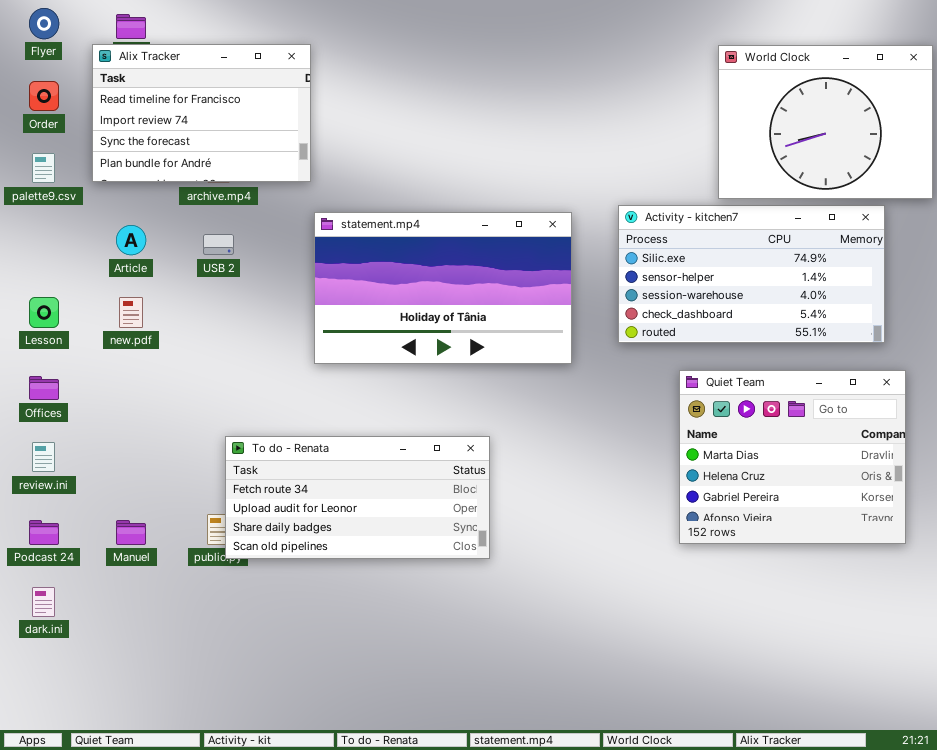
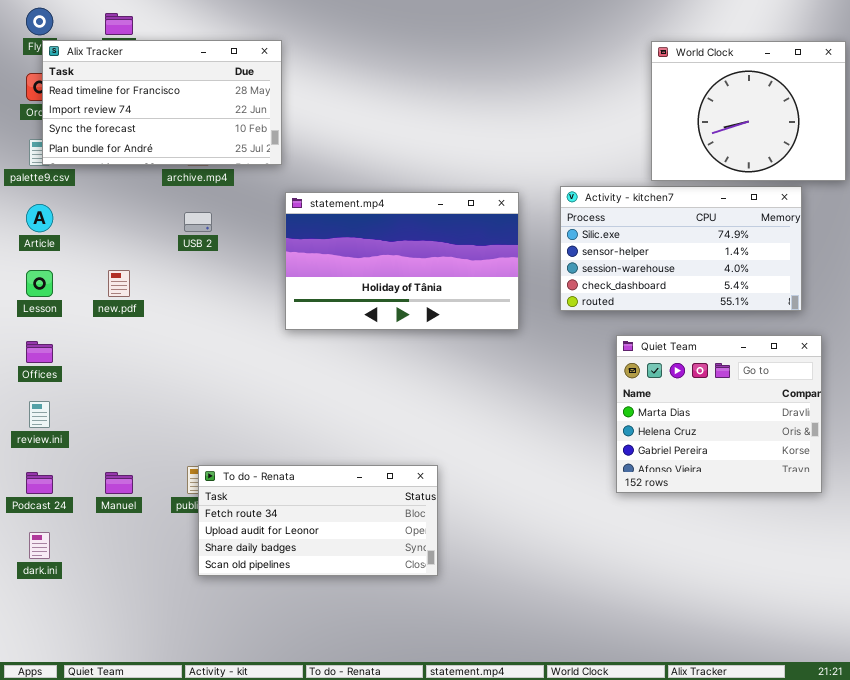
Alix Tracker: [92,44,311,182] -> [42,40,282,165], resized
Article: [116,225,146,255] -> [26,204,53,232], moved
To do - Renata: [225,436,490,559] -> [198,465,438,576], moved

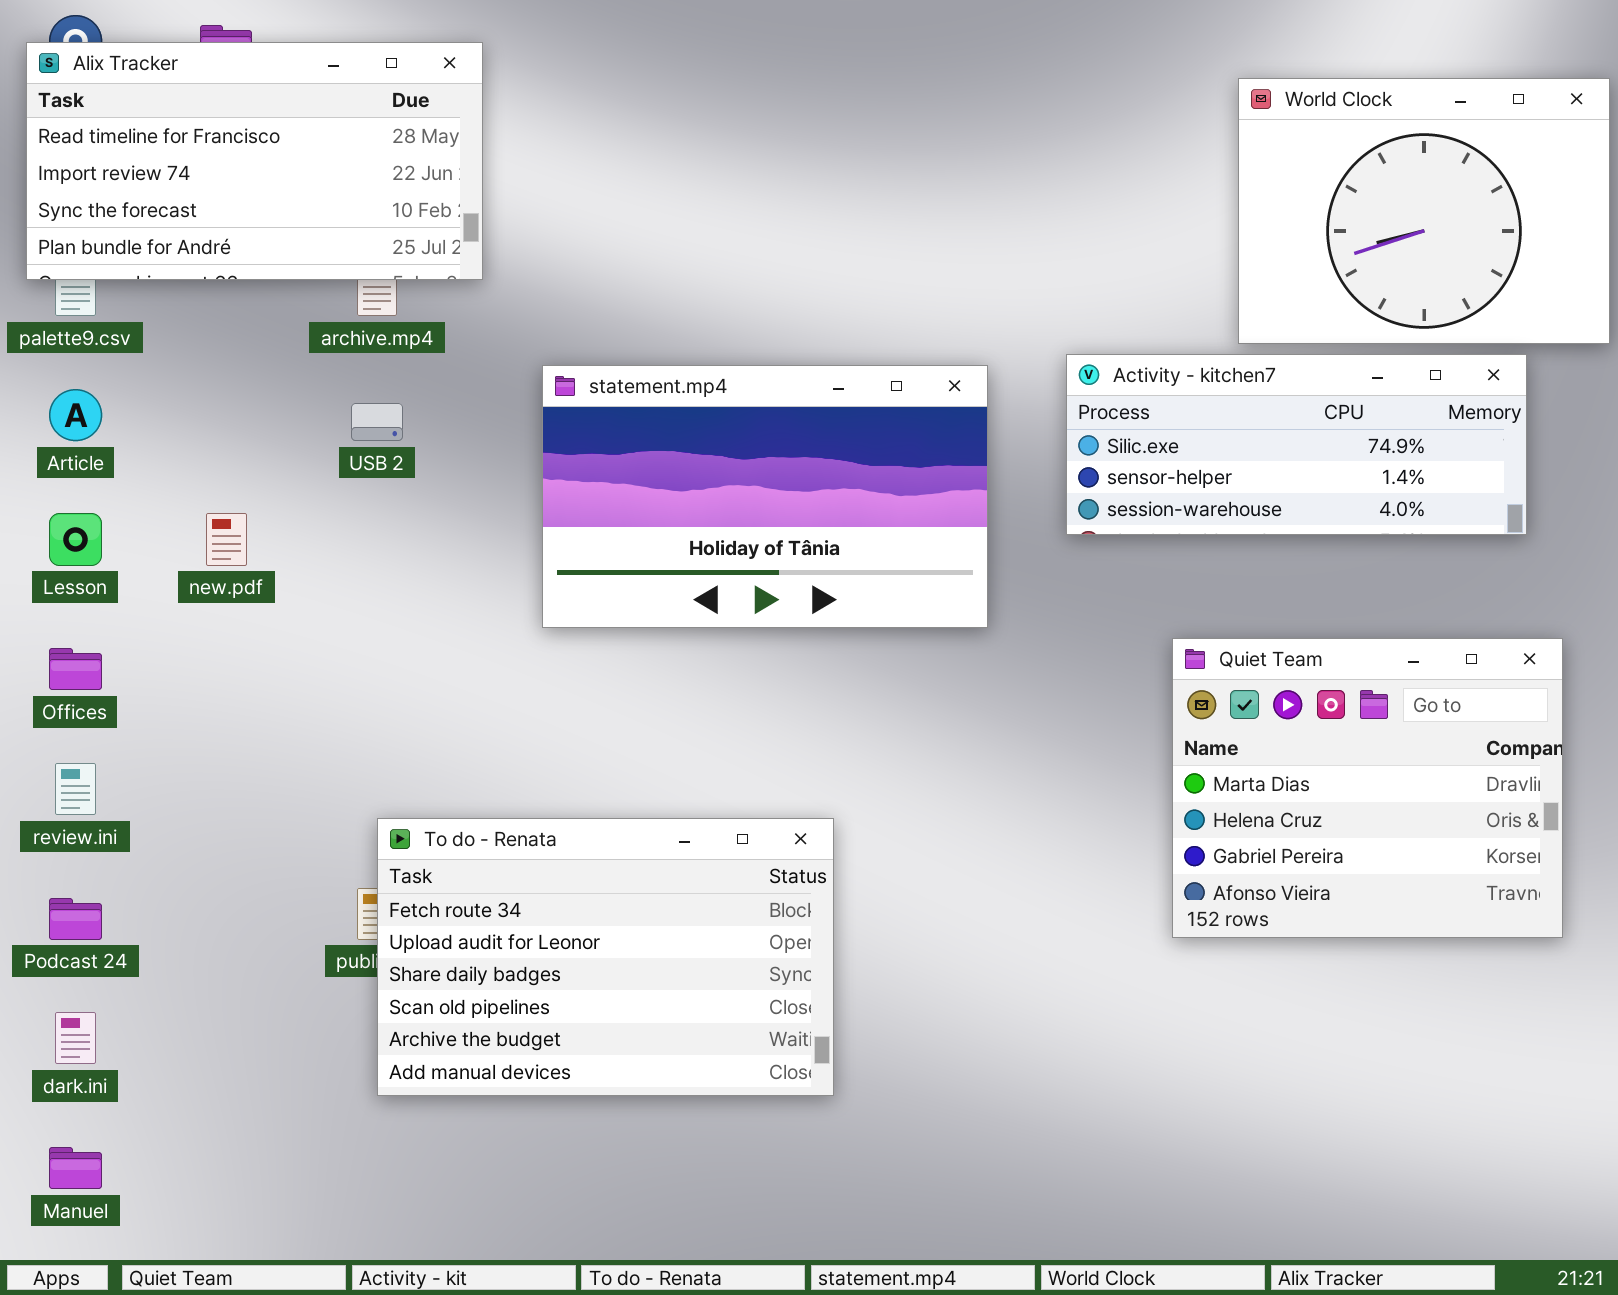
Alix Tracker: [42,40,282,165] -> [26,42,483,280], moved
Activity - kitchen7: [560,186,802,311] -> [1066,354,1527,535], resized
To do - Renata: [198,465,438,576] -> [377,818,834,1096], resized
Manuel: [105,472,133,494] -> [49,1147,102,1189], moved

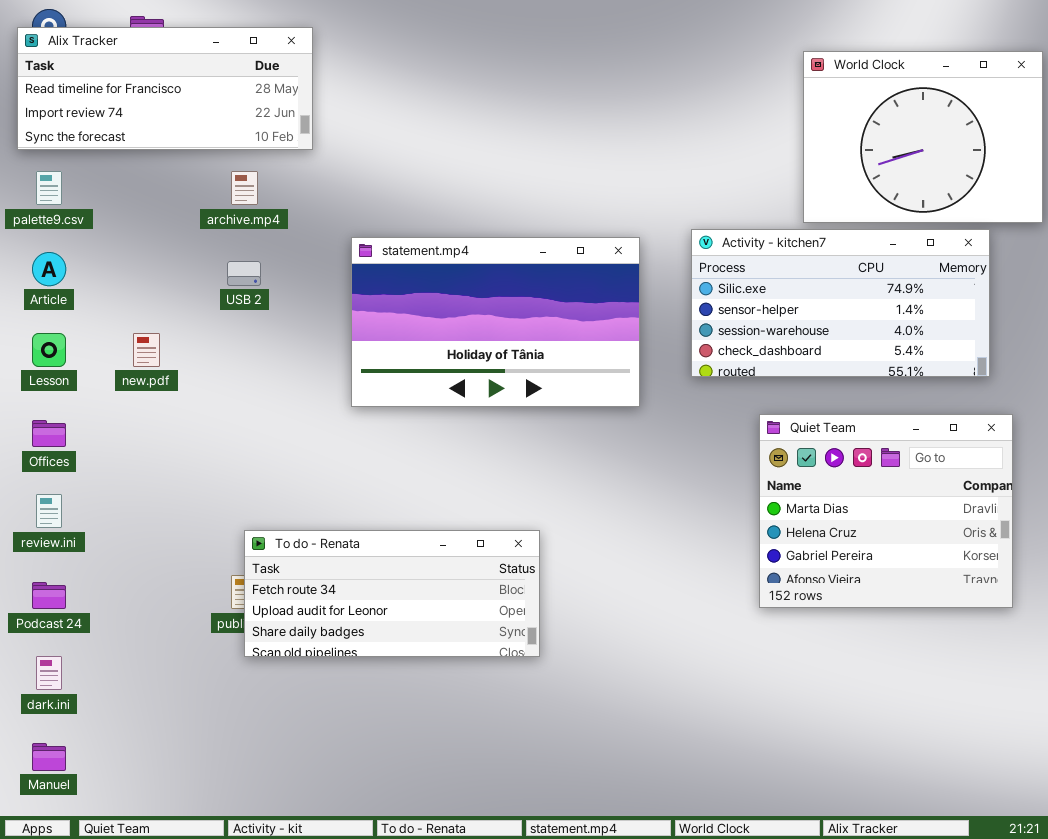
Alix Tracker: [26,42,483,280] -> [17,27,313,150], resized
Activity - kitchen7: [1066,354,1527,535] -> [691,229,990,377], resized
To do - Renata: [377,818,834,1096] -> [244,530,540,657], resized

